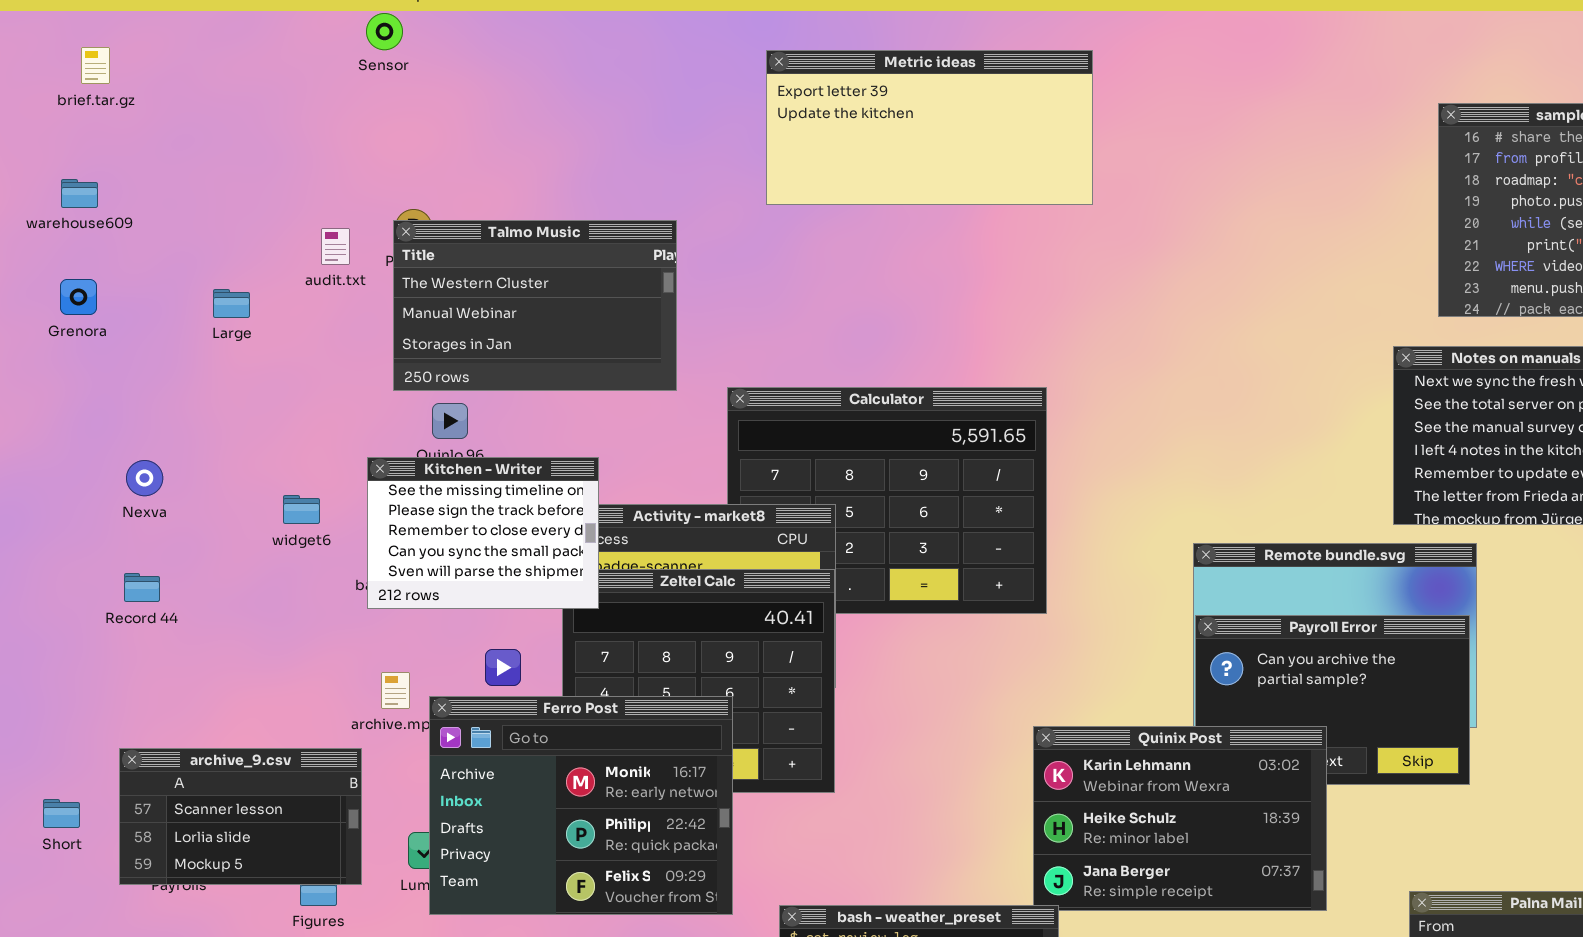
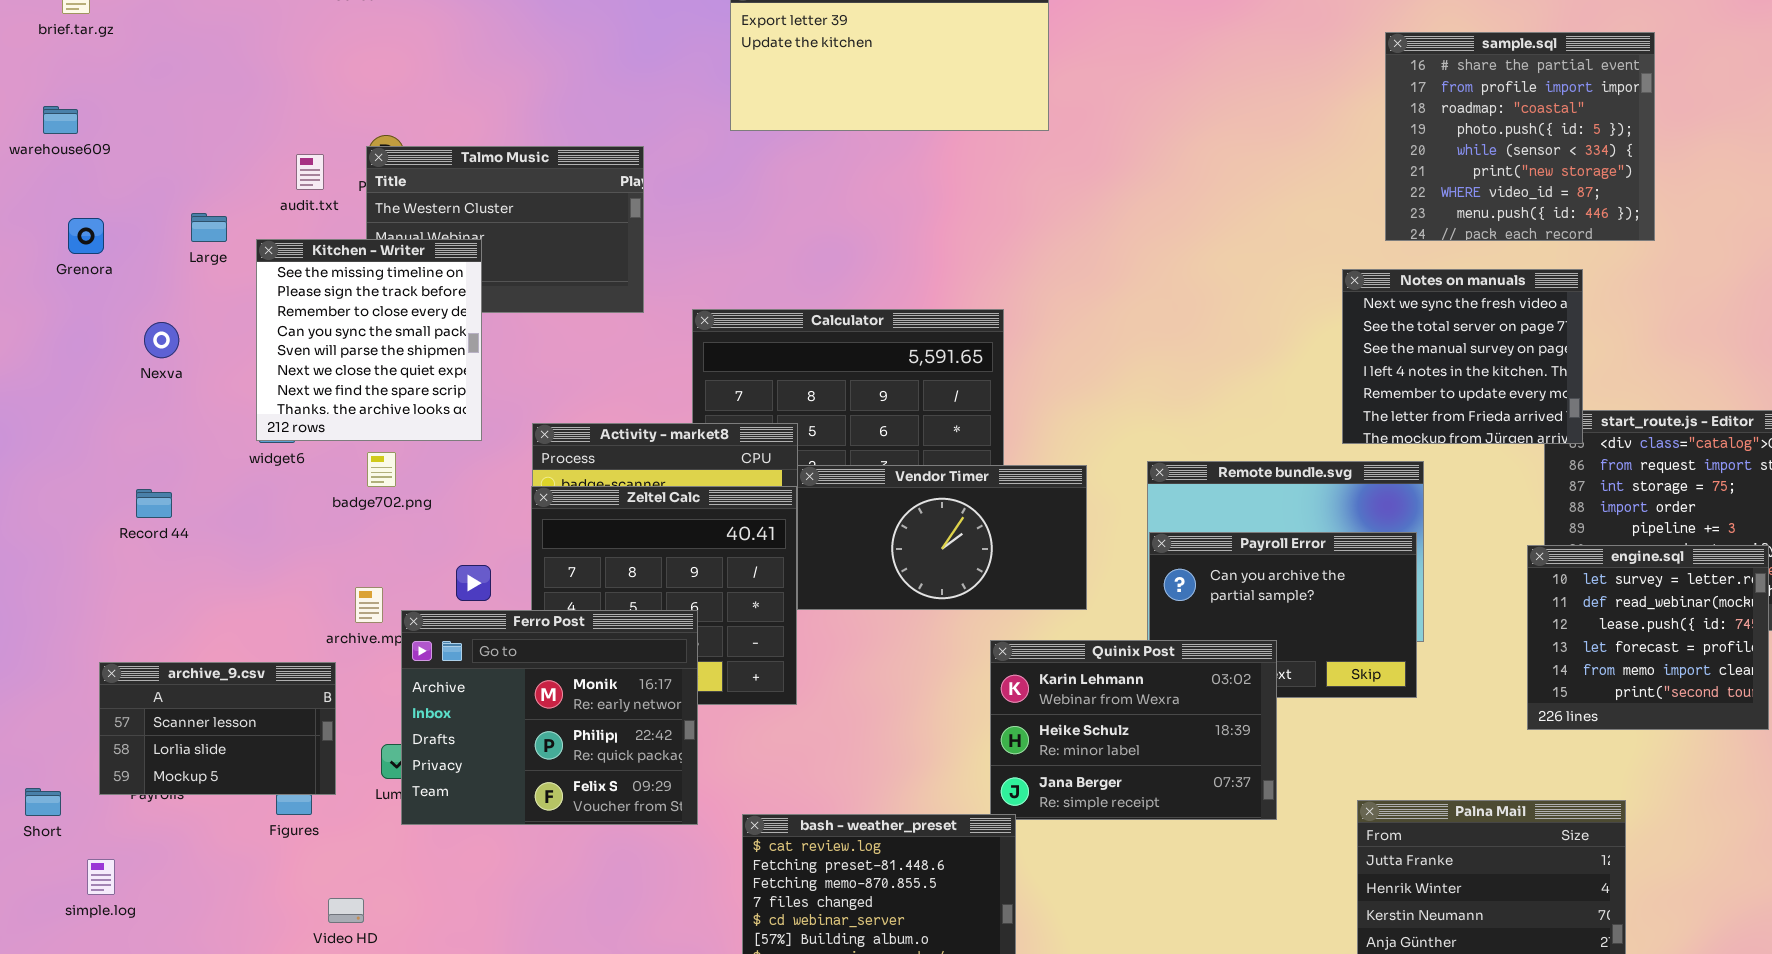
Grenora: [60,279,97,315] -> [68,218,104,254], moved
Kitchen - Writer: [367,457,599,609] -> [256,239,482,441], moved, resized
Nexva: [126,460,163,496] -> [144,322,179,358], moved
Vendor Timer: none -> [797,465,1087,610], opened
Record 44: [124,573,160,602] -> [136,489,172,518], moved
Short: [43,799,80,828] -> [25,788,61,816], moved

